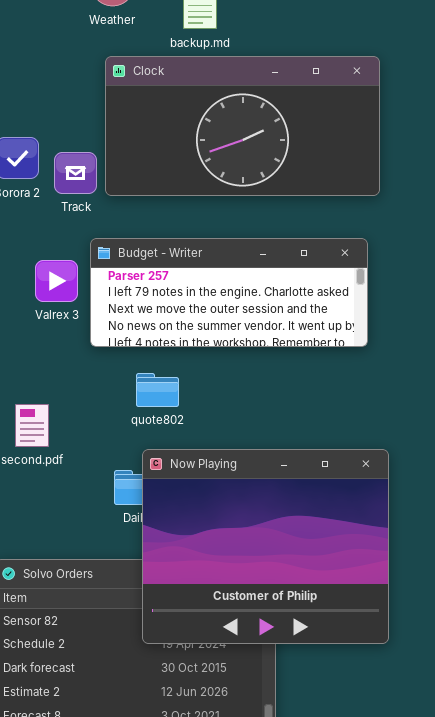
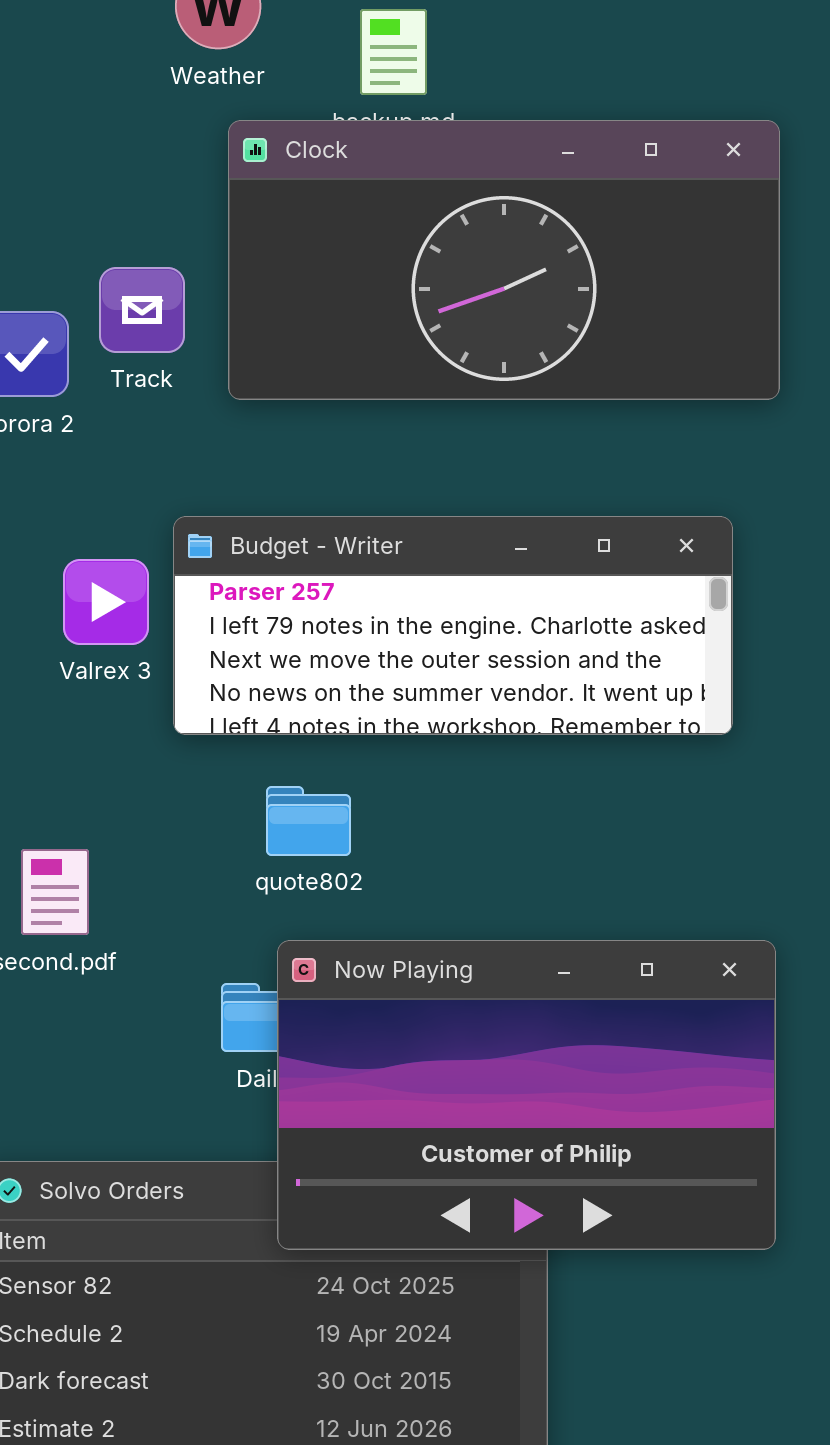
Clock: [105,56,380,196] -> [228,120,780,400], moved
Track: [54,152,97,194] -> [99,267,185,353], moved
Now Playing: [142,449,389,644] -> [277,940,776,1250], resized

